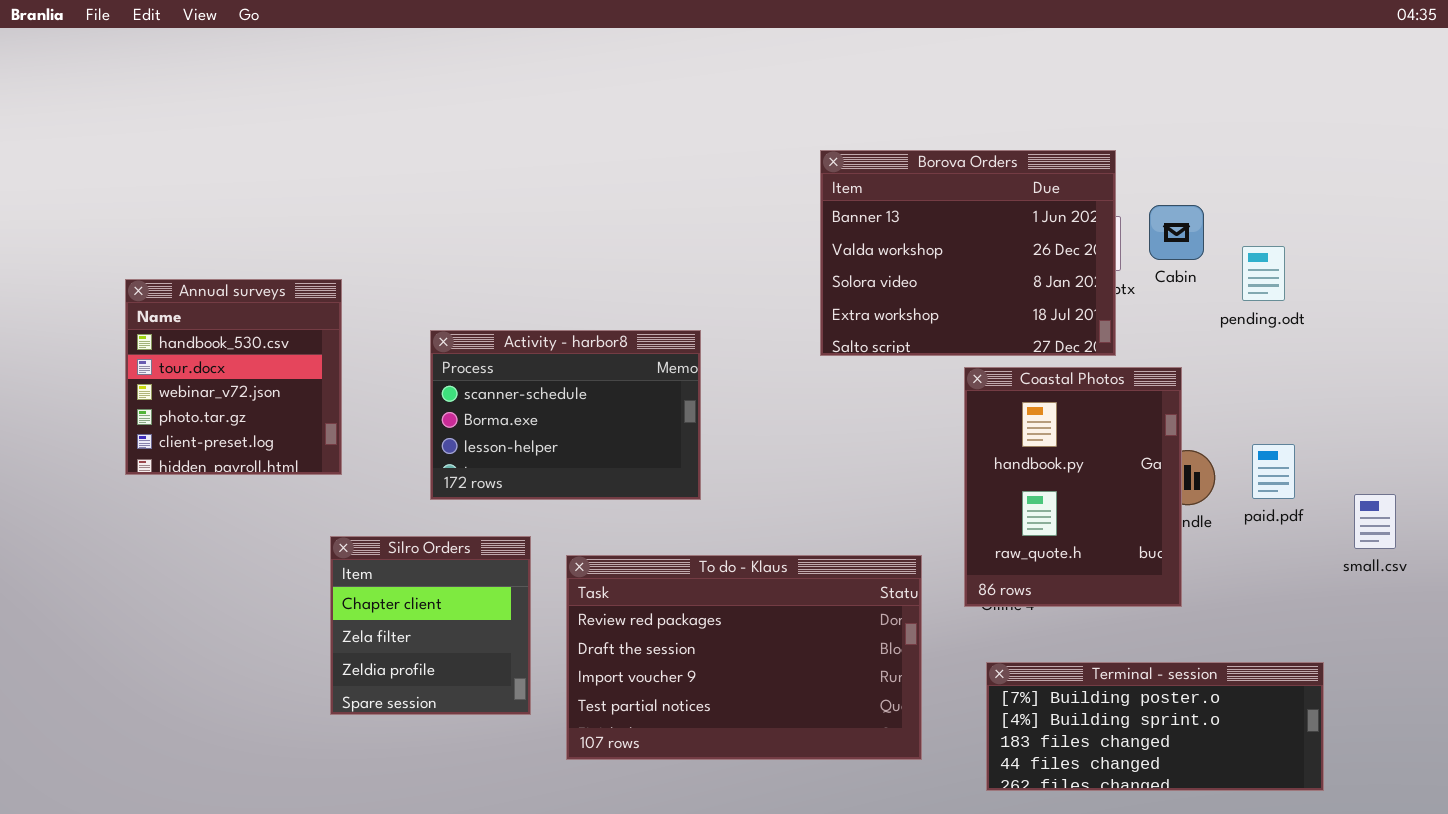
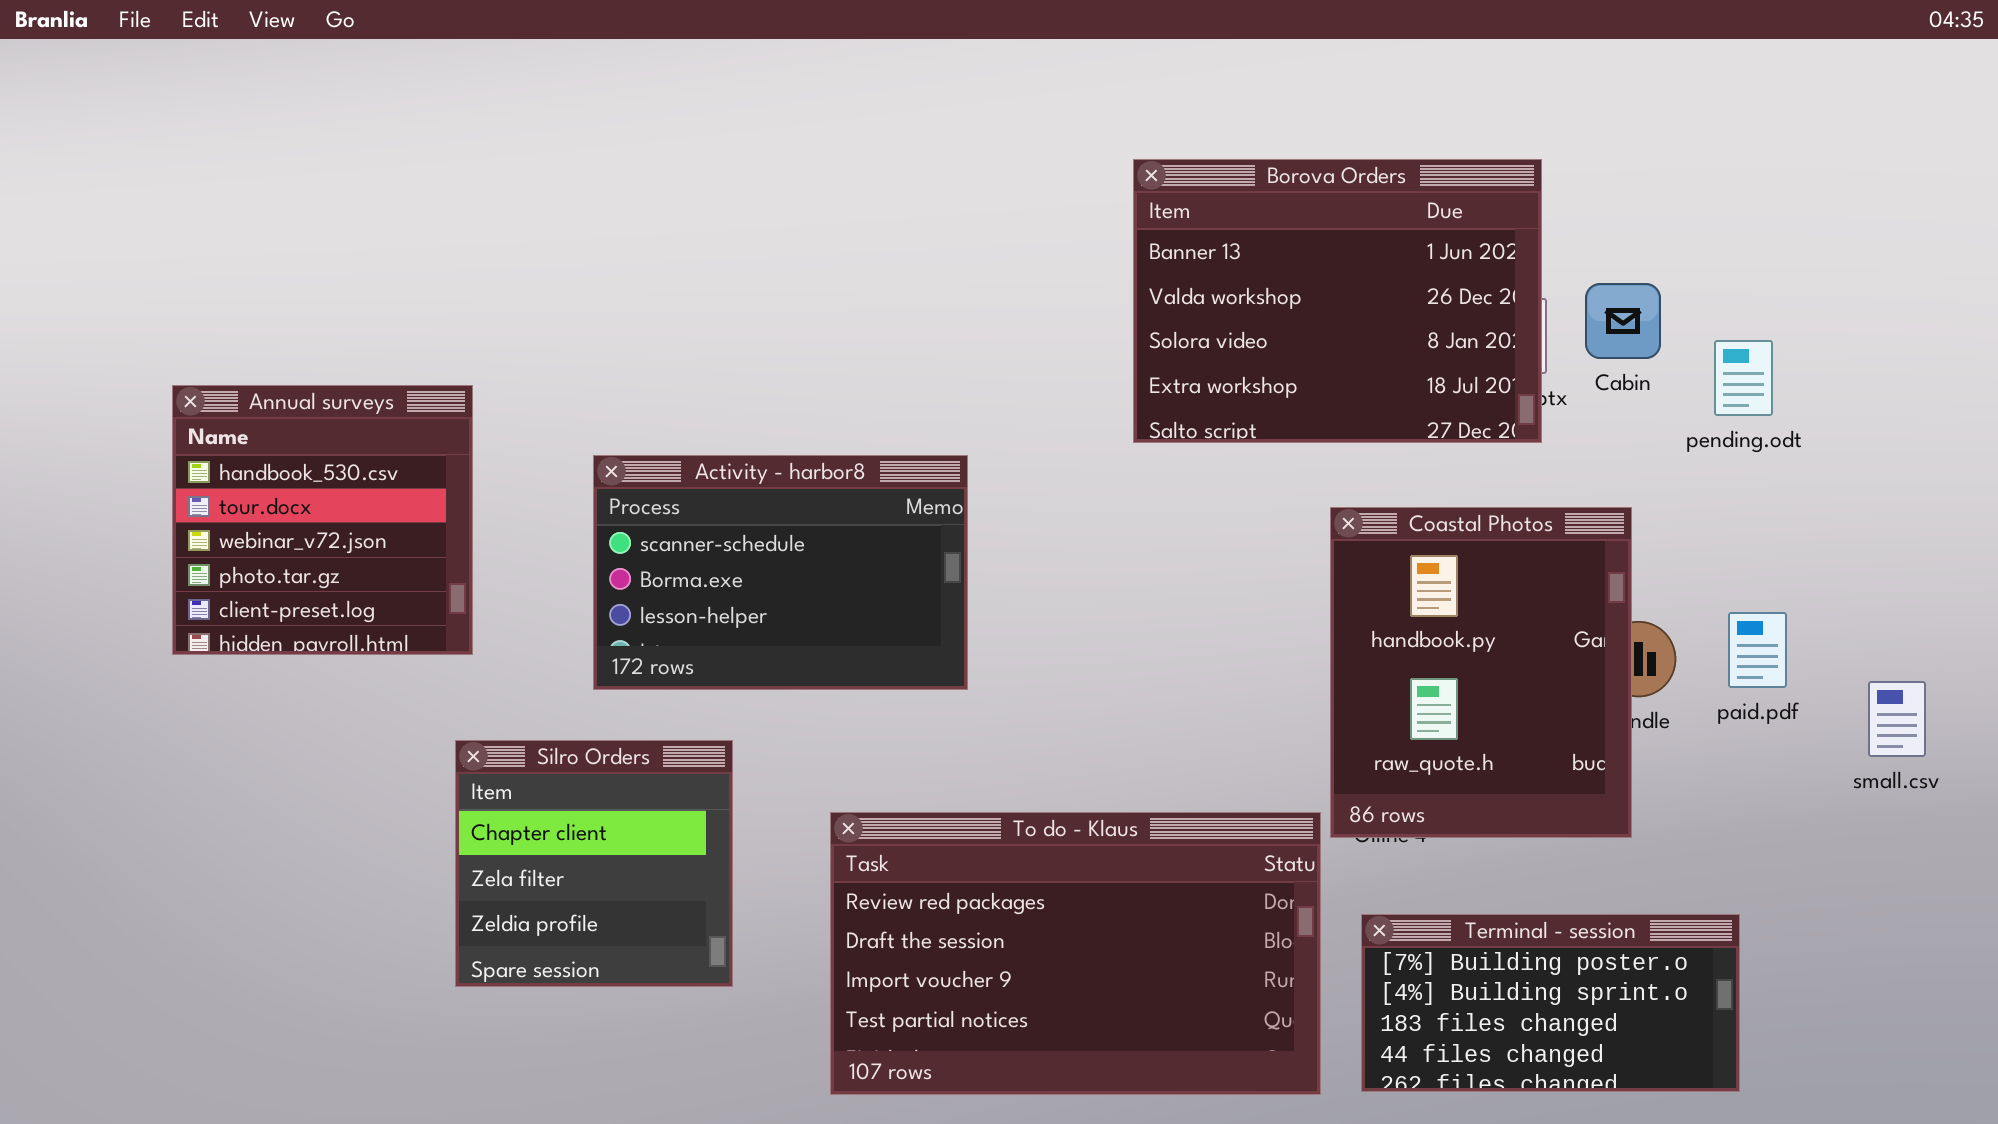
Borova Orders: [820,150,1116,356] -> [1133,159,1542,443], moved
To do - Klaus: [566,555,922,760] -> [830,812,1321,1095], moved
Terminal - session: [986,662,1324,791] -> [1361,914,1740,1092], resized

